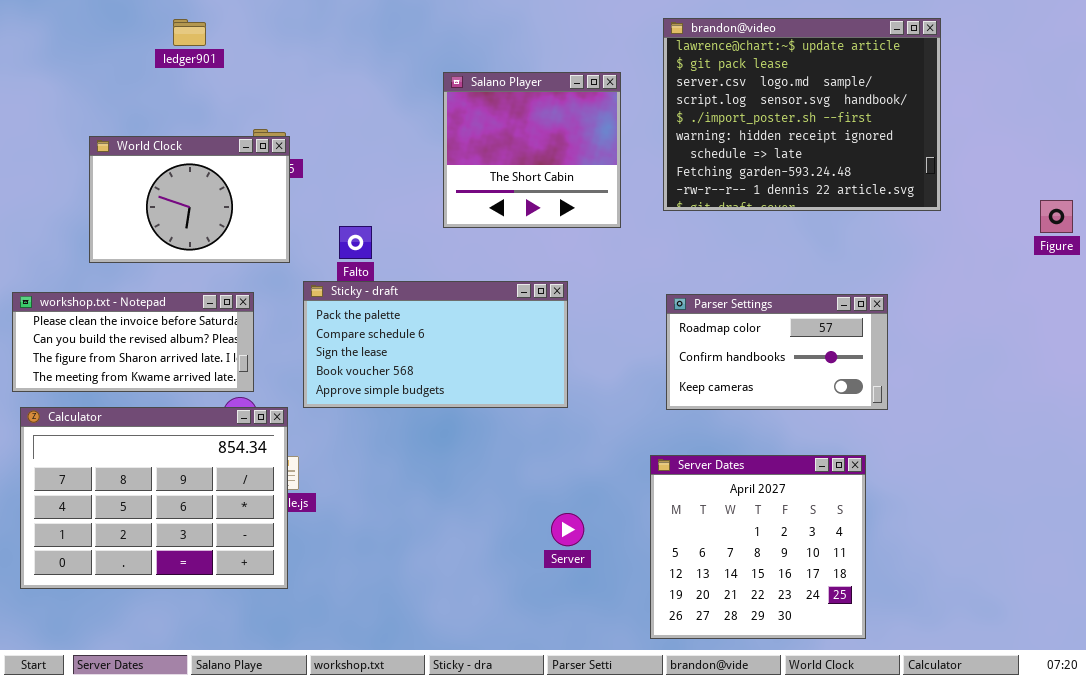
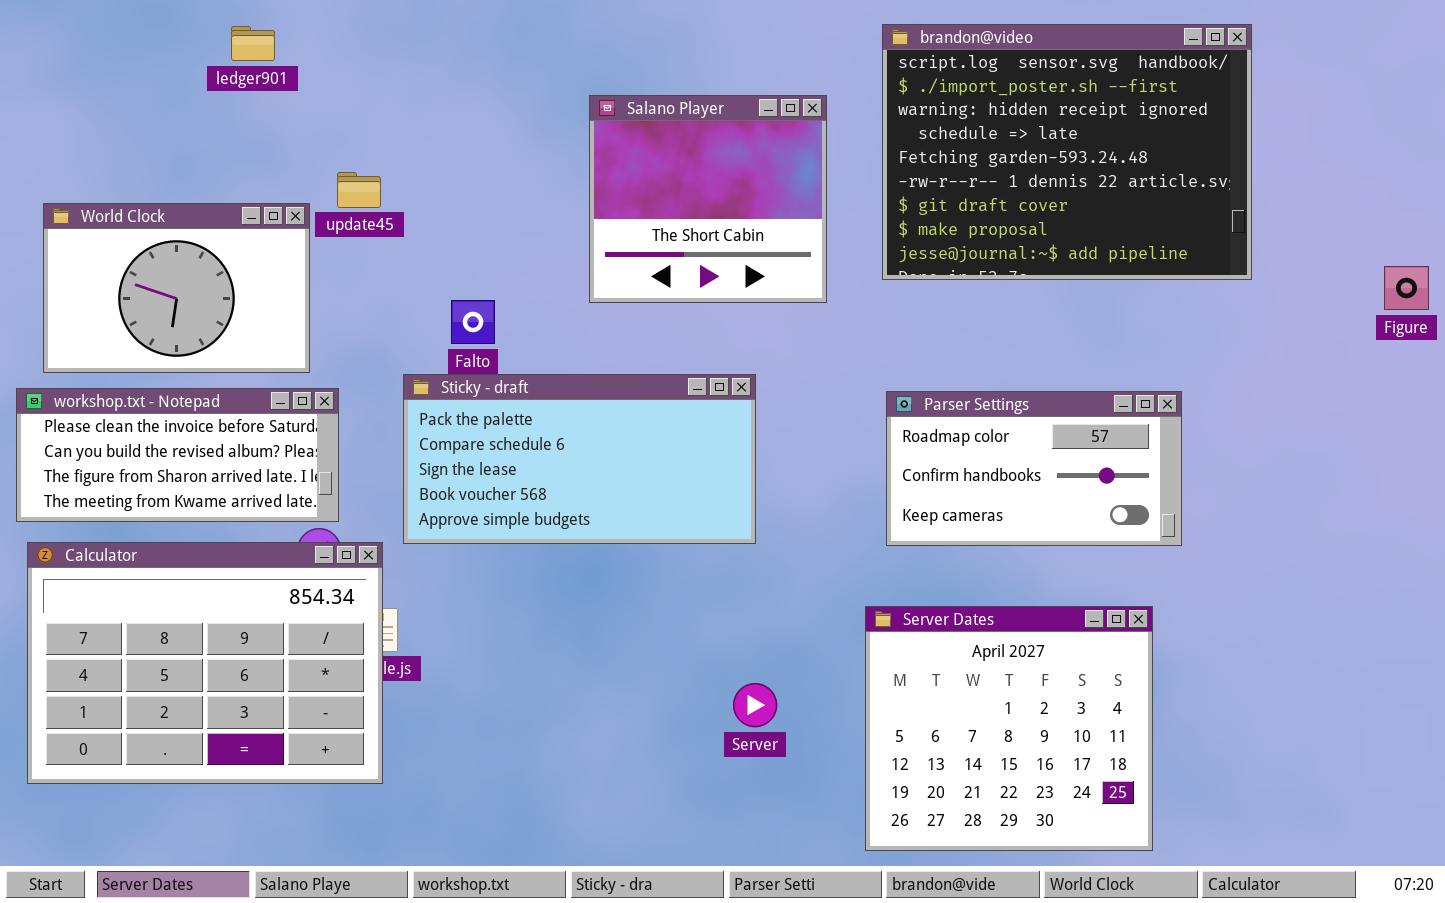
brandon@video: [663,18,941,211] -> [882,24,1252,280], scrolled down 3 rows
World Clock: [89,136,290,263] -> [43,203,310,373], moved

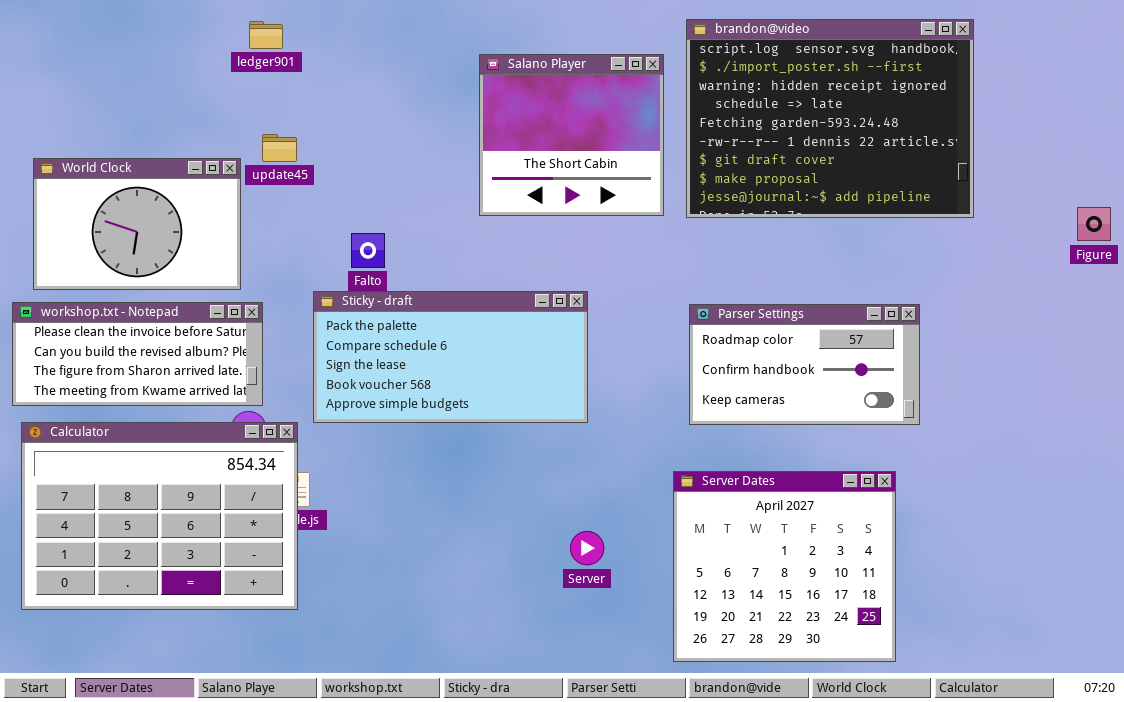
ledger901: [231,26,275,61] -> [249,21,283,49], moved
Salano Player: [589,95,827,303] -> [479,54,664,216], moved

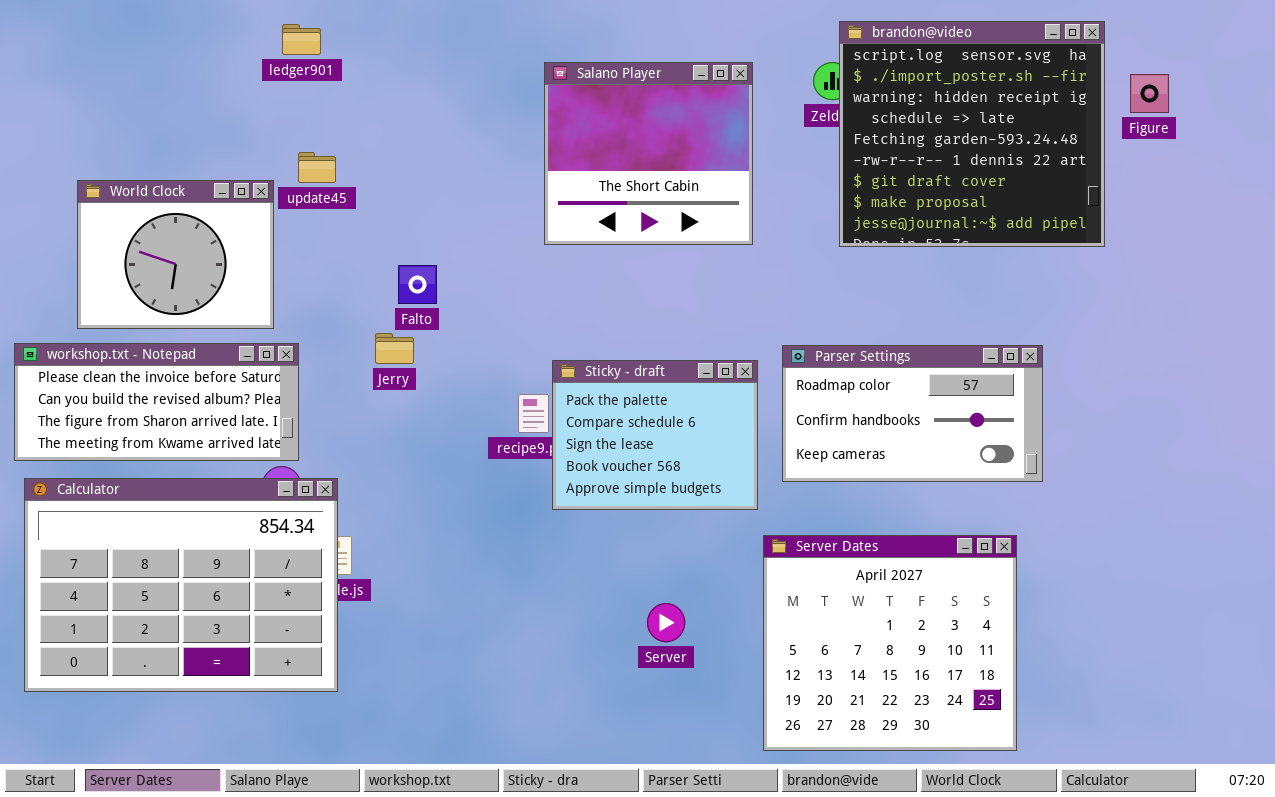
brandon@video: [686,19,974,218] -> [839,21,1105,247], resized
World Clock: [33,158,241,290] -> [77,180,274,329], resized
Figure: [1077,207,1111,241] -> [1130,74,1169,113], moved
Sticky - draft: [313,291,588,423] -> [552,360,758,510], moved, resized

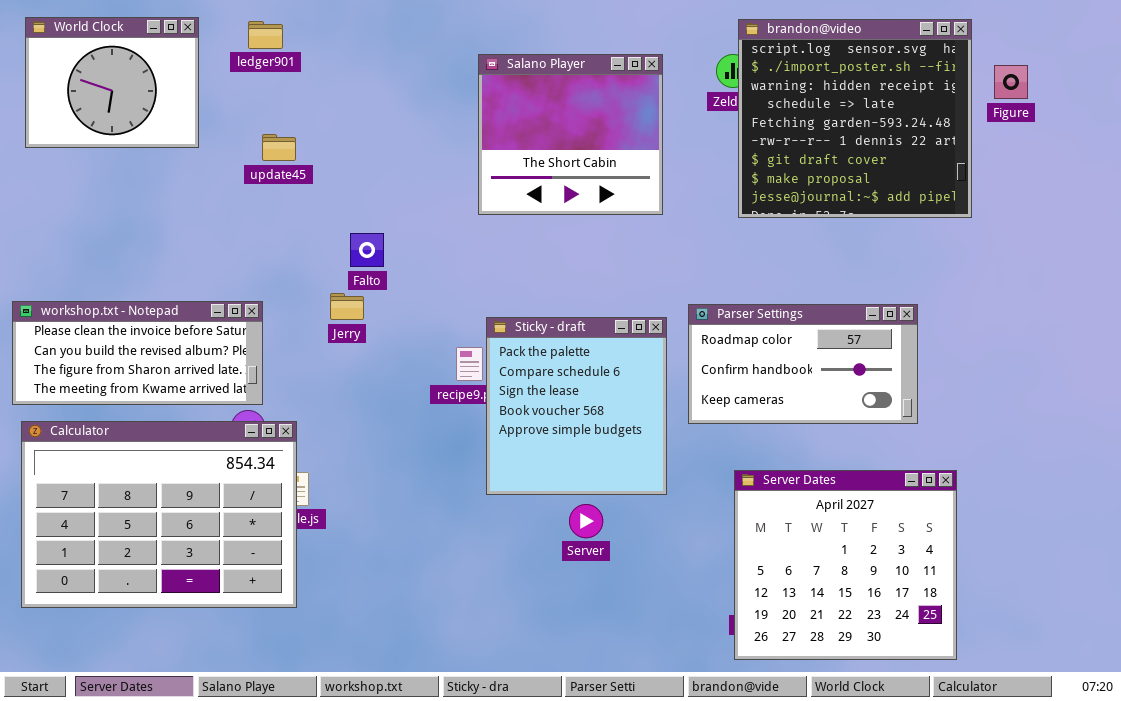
World Clock: [77,180,274,329] -> [25,17,199,148], moved
Sticky - draft: [552,360,758,510] -> [486,317,667,495], resized
Server Dates: [763,535,1017,751] -> [734,470,957,660], moved
Server: [647,603,685,642] -> [569,504,603,538], moved

